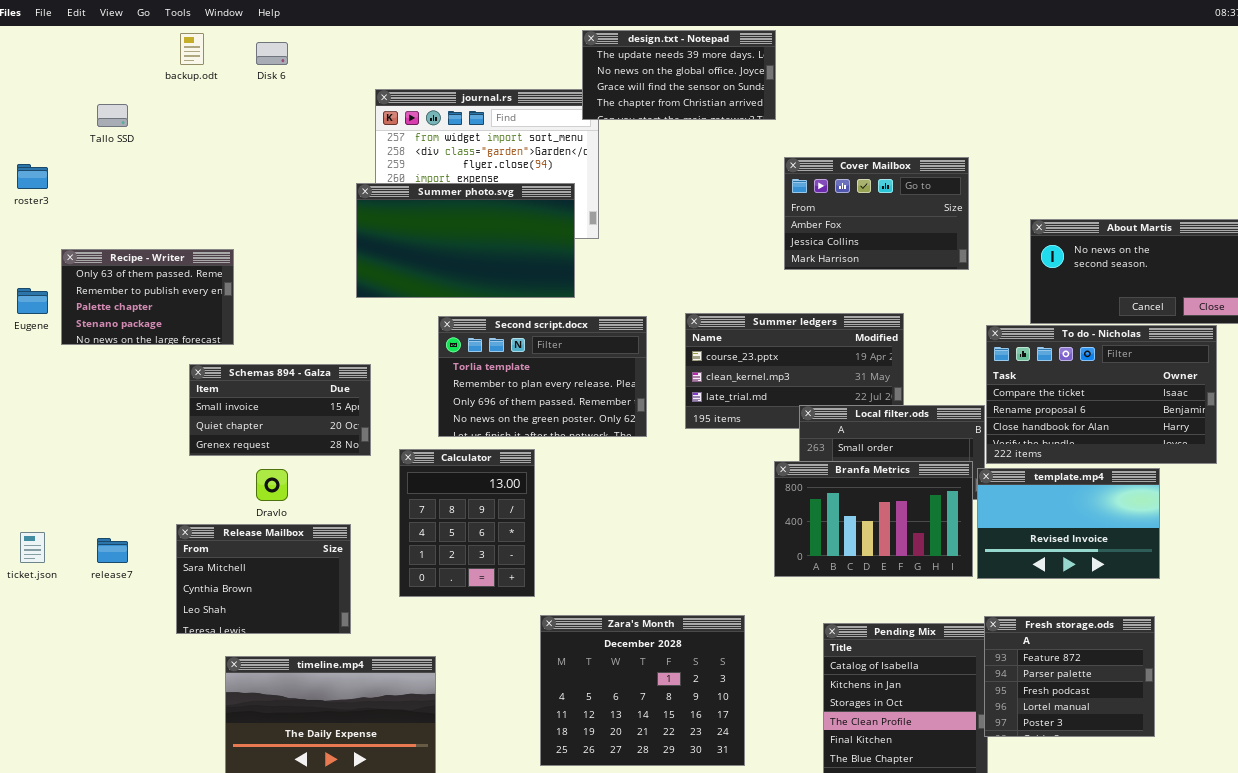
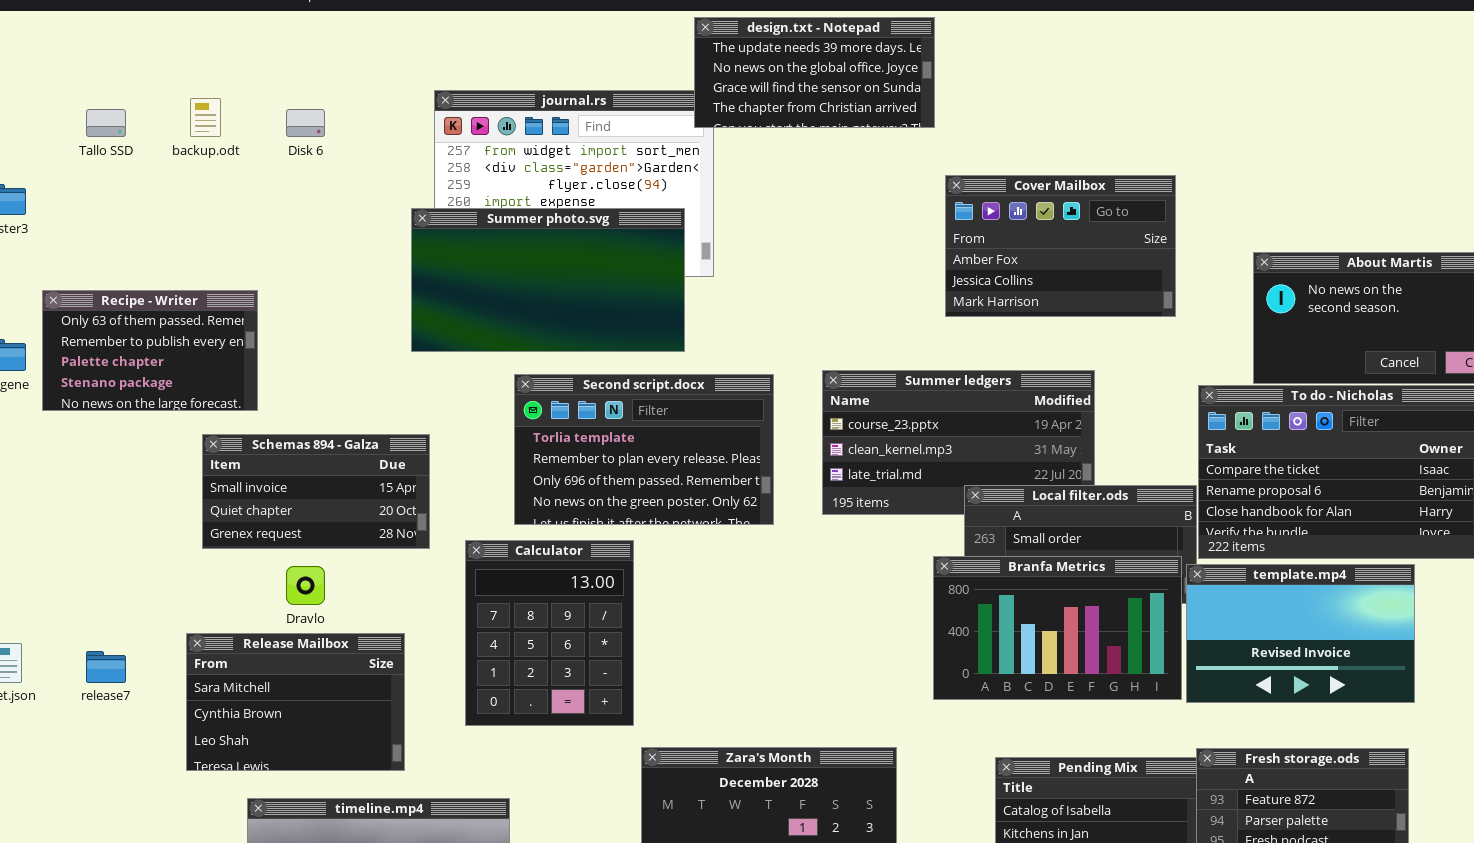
backup.odt: [180,33,204,65] -> [190,98,221,137], moved
Disk 6: [256,42,288,65] -> [286,109,325,137], moved

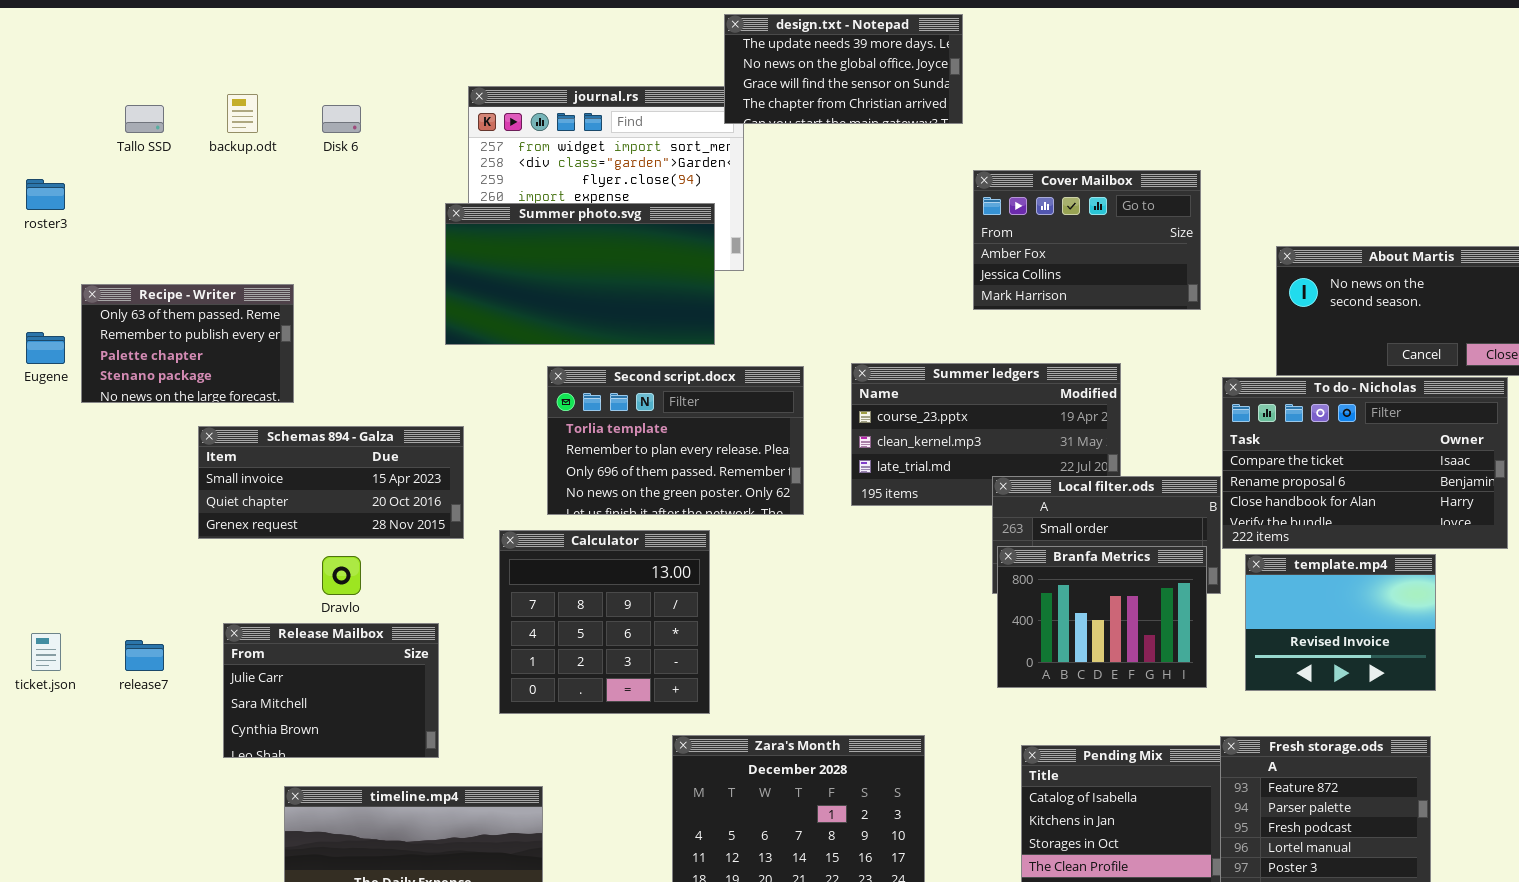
Schemas 894 - Galza: [202,434,430,549] -> [198,426,464,539], resized
Calculator: [465,540,634,726] -> [499,530,710,714], resized
Branfa Metrics: [933,556,1182,700] -> [997,546,1207,688], resized
template.mp4: [1186,564,1415,703] -> [1245,554,1436,691], resized
Release Mailbox: [186,633,405,771] -> [223,623,439,758], scrolled up 1 row

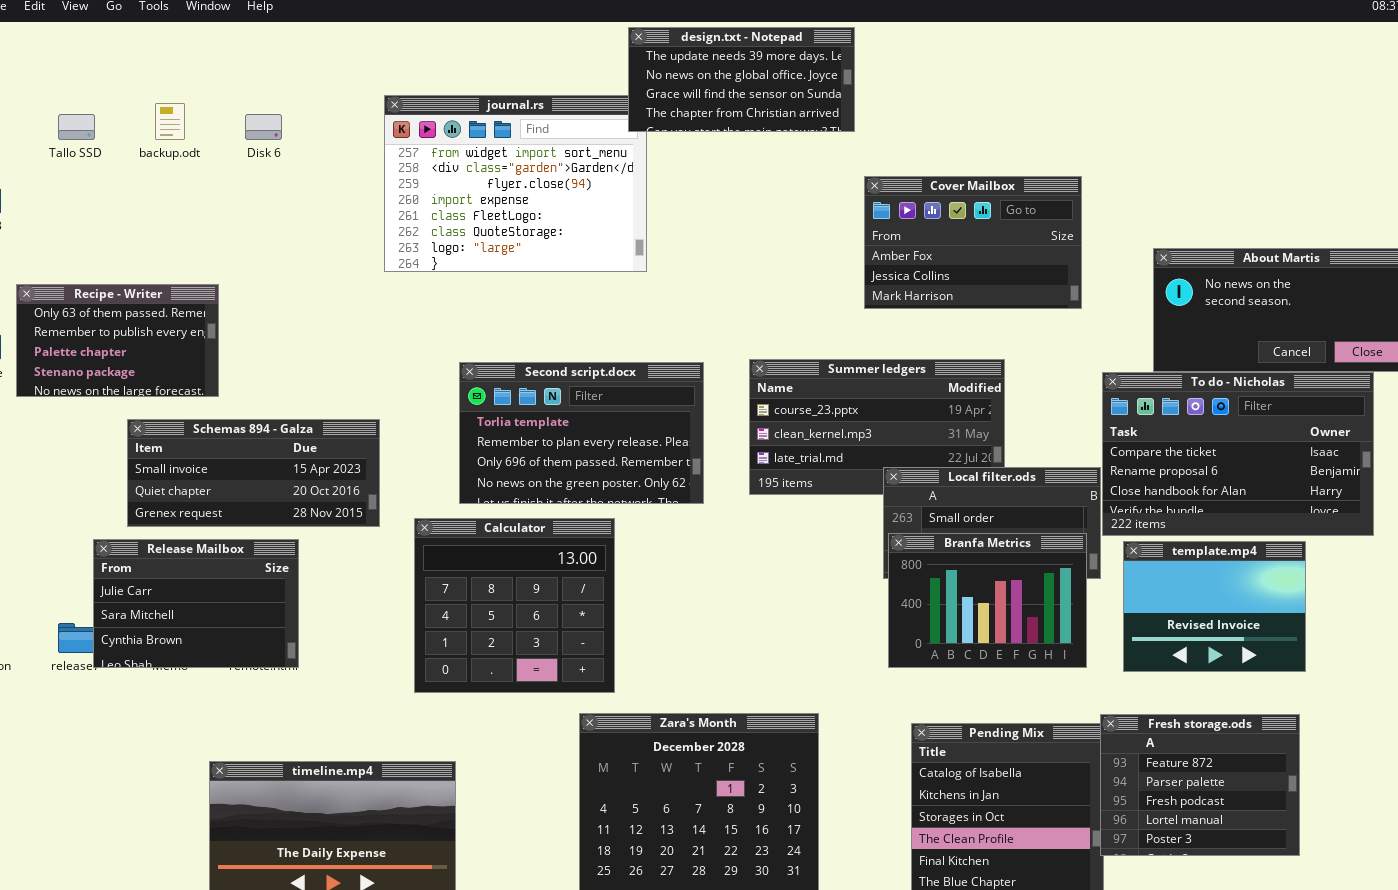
Summer photo.svg: [445,203,715,345] -> none, closed
Release Mailbox: [223,623,439,758] -> [93,539,299,668], moved

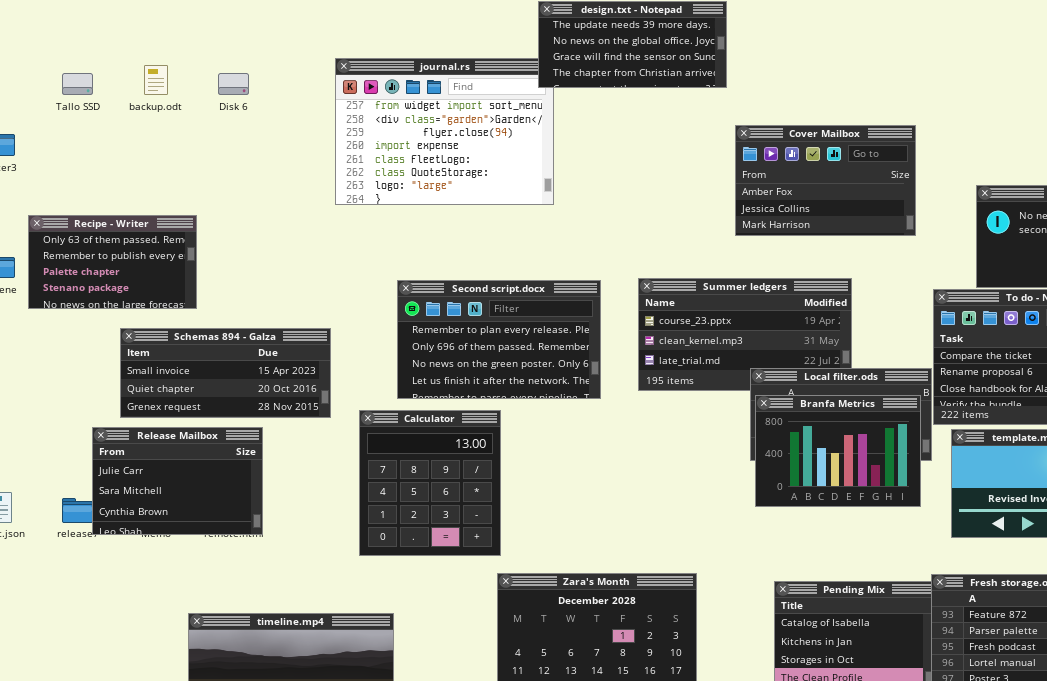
Second script.docx: [459,362,704,504] -> [397,280,601,399], scrolled down 1 row
Calculator: [414,518,615,693] -> [359,410,501,556], resized
Branfa Metrics: [888,533,1087,668] -> [755,395,921,507], moved

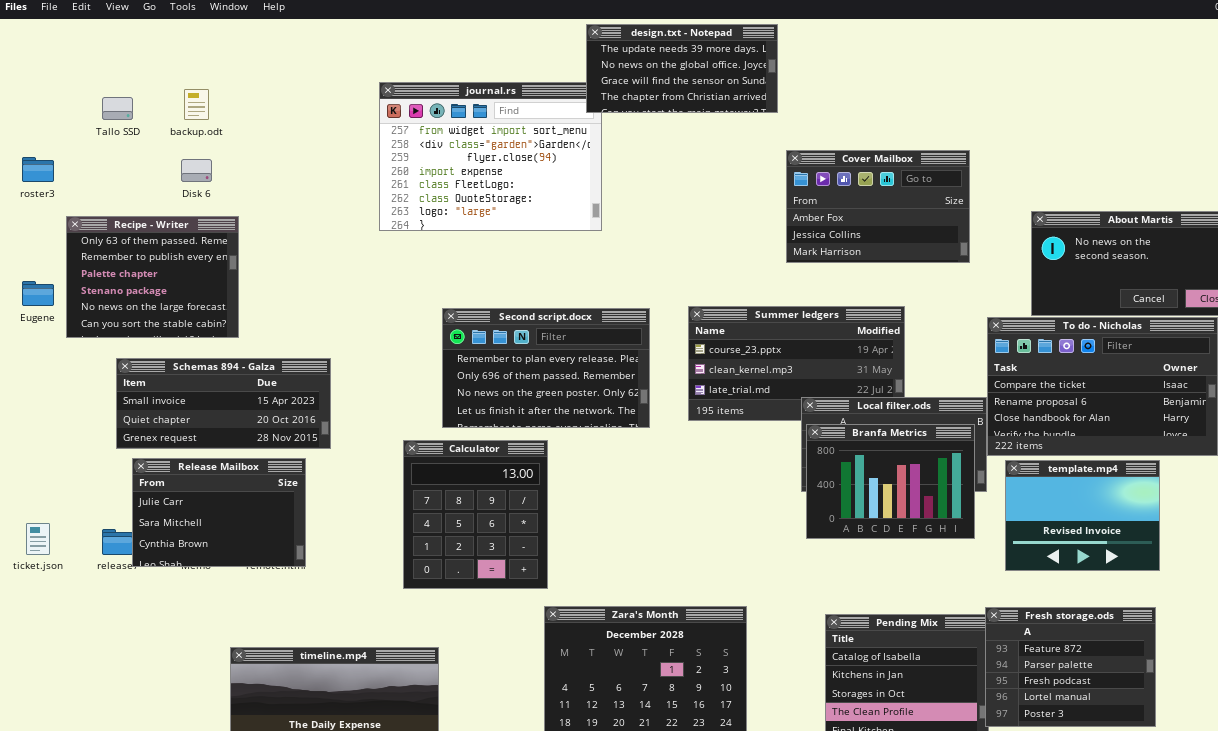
Disk 6: [218,73,249,95] -> [181,159,212,182], moved
Recipe - Writer: [28,215,197,309] -> [66,216,239,338], resized
Schemas 894 - Galza: [120,328,331,418] -> [116,358,331,449], moved

